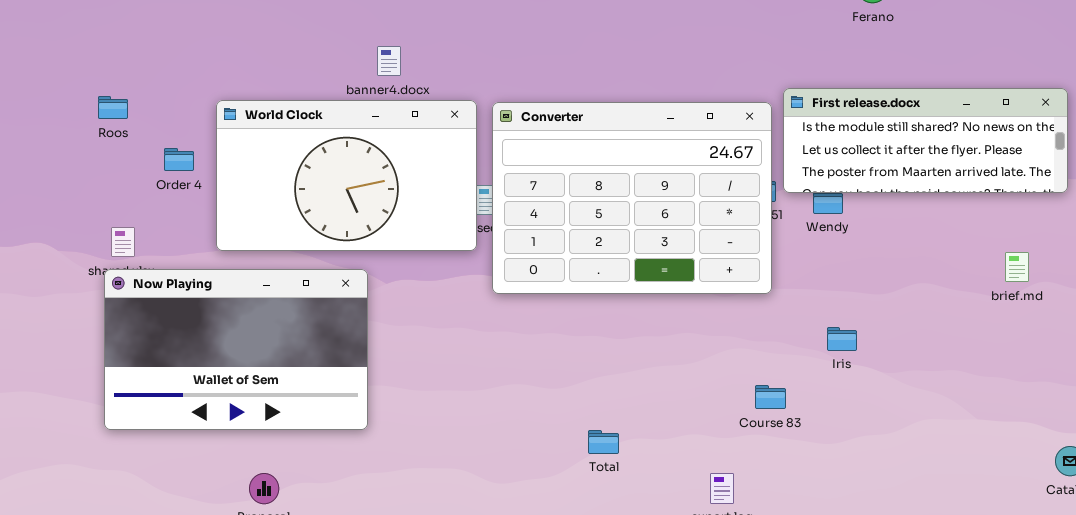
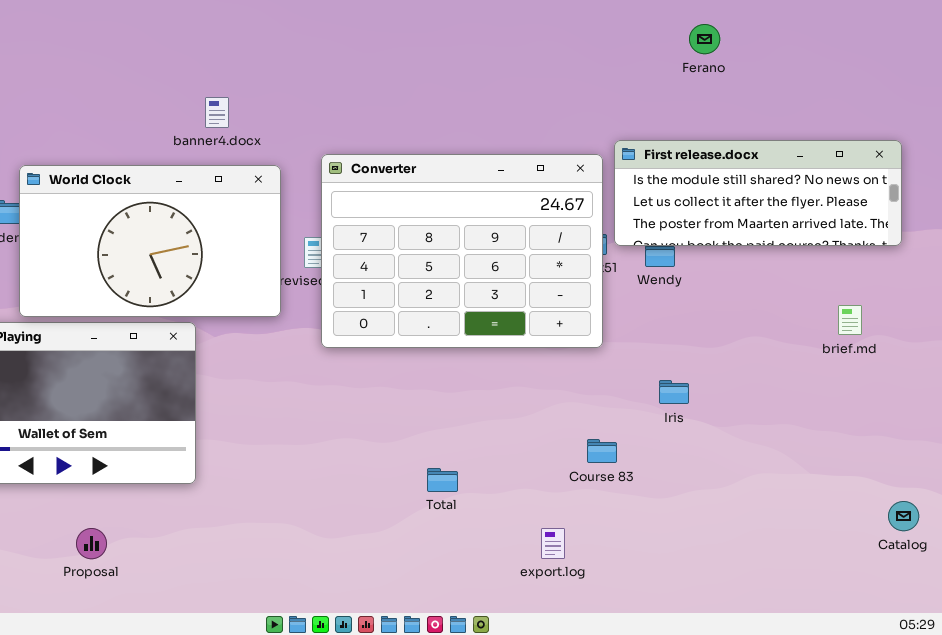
World Clock: [216,100,477,251] -> [19,165,281,317], moved
Total: [588,430,619,454] -> [427,468,458,492], moved

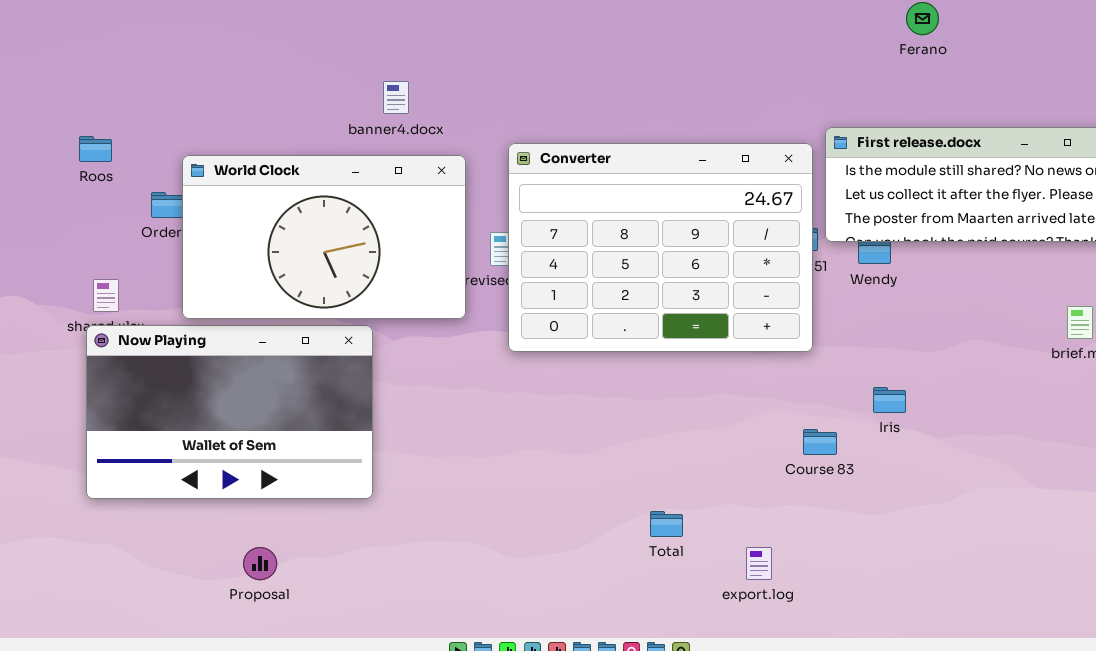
Course 83: [587,439,617,463] -> [803,429,837,455], moved
Total: [427,468,458,492] -> [650,511,683,537], moved

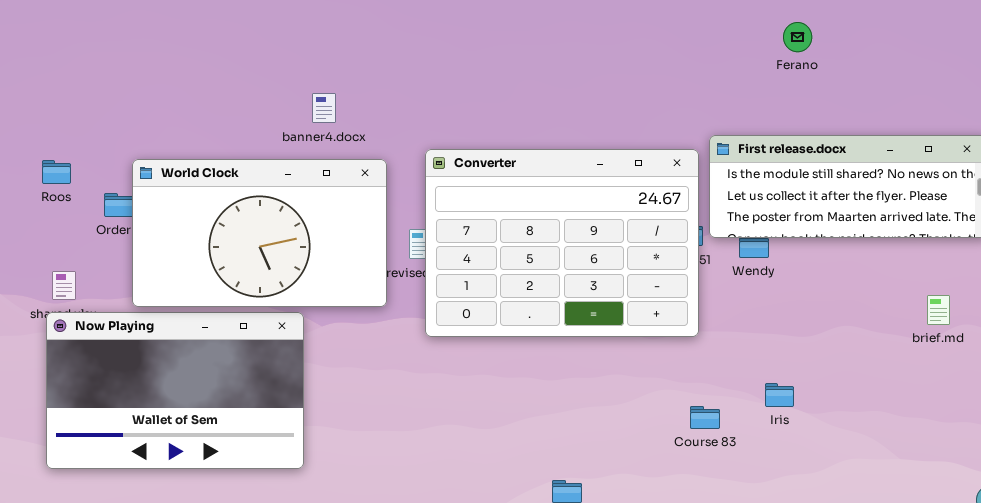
Roos: [79,136,112,162] -> [42,160,71,184], moved
Iris: [873,387,906,413] -> [765,383,794,407], moved

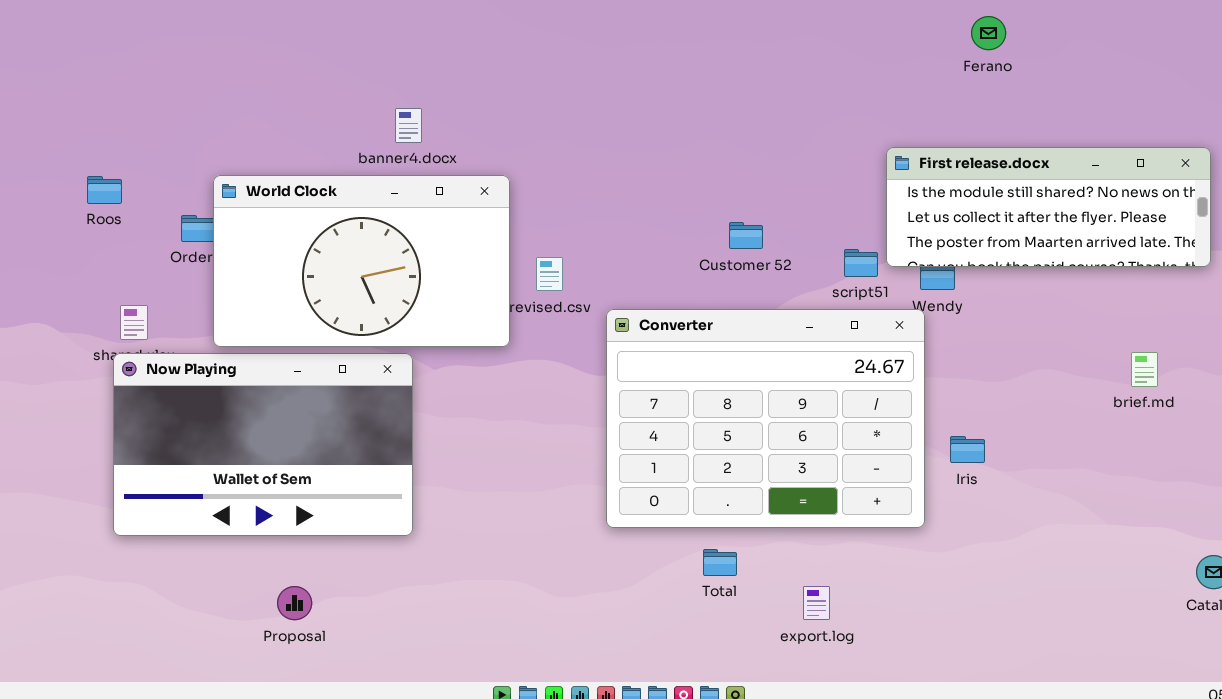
banner4.docx: [312,93,336,123] -> [395,108,422,143], moved
Converter: [425,149,699,337] -> [606,309,925,528], moved
Roos: [42,160,71,184] -> [87,176,122,204], moved
brief.md: [927,295,950,325] -> [1131,352,1158,387], moved

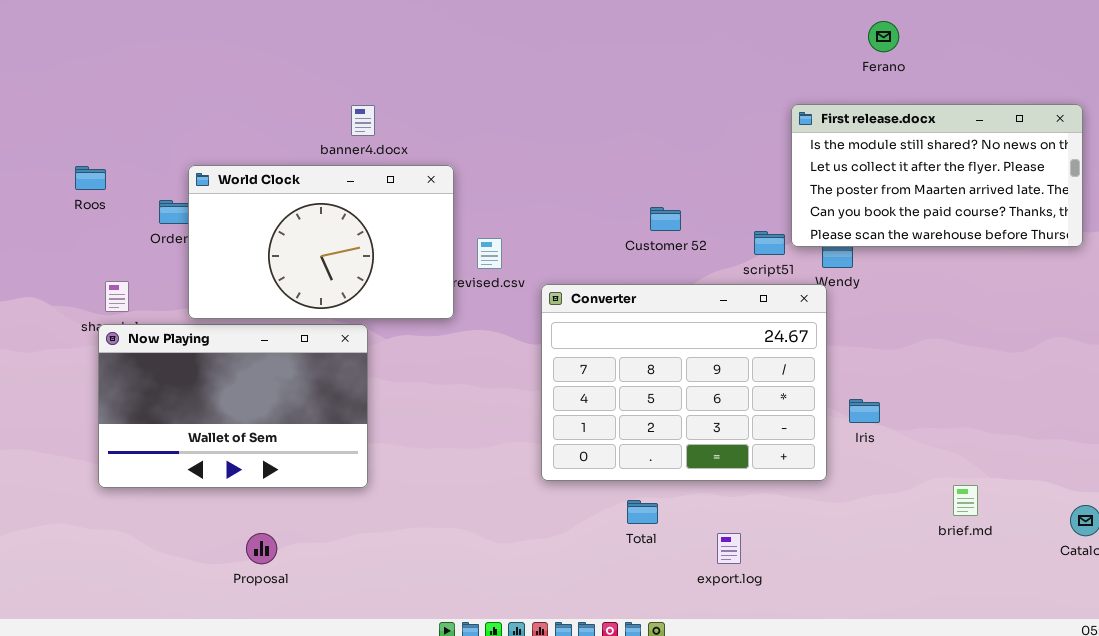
First release.docx: [886,147,1211,267] -> [791,104,1083,247], resized
brief.md: [1131,352,1158,387] -> [953,485,978,516], moved

